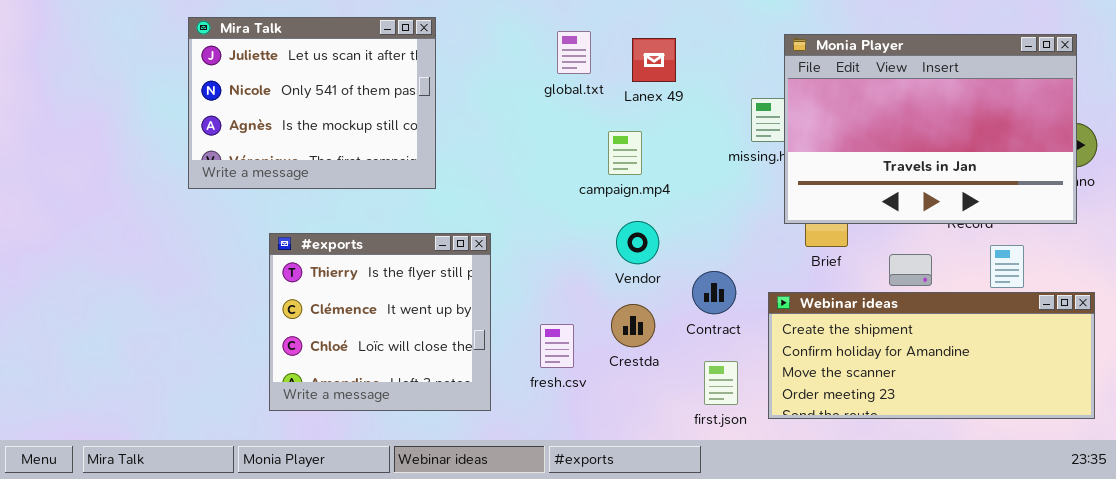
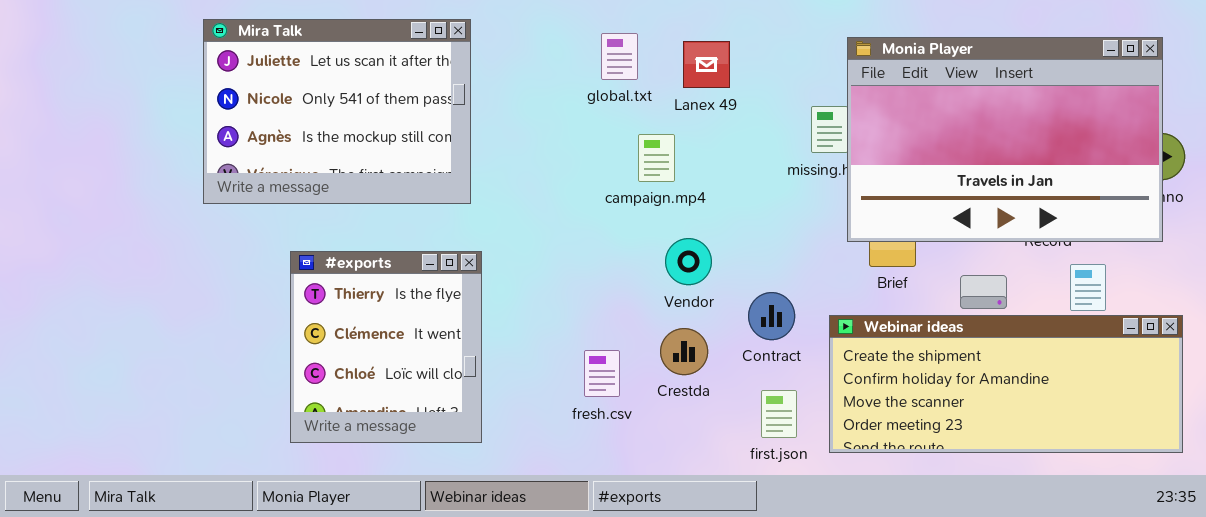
campaign.mp4: [608,131,642,175] -> [638,134,675,182], moved
#exports: [269,233,491,411] -> [290,251,482,443], resized

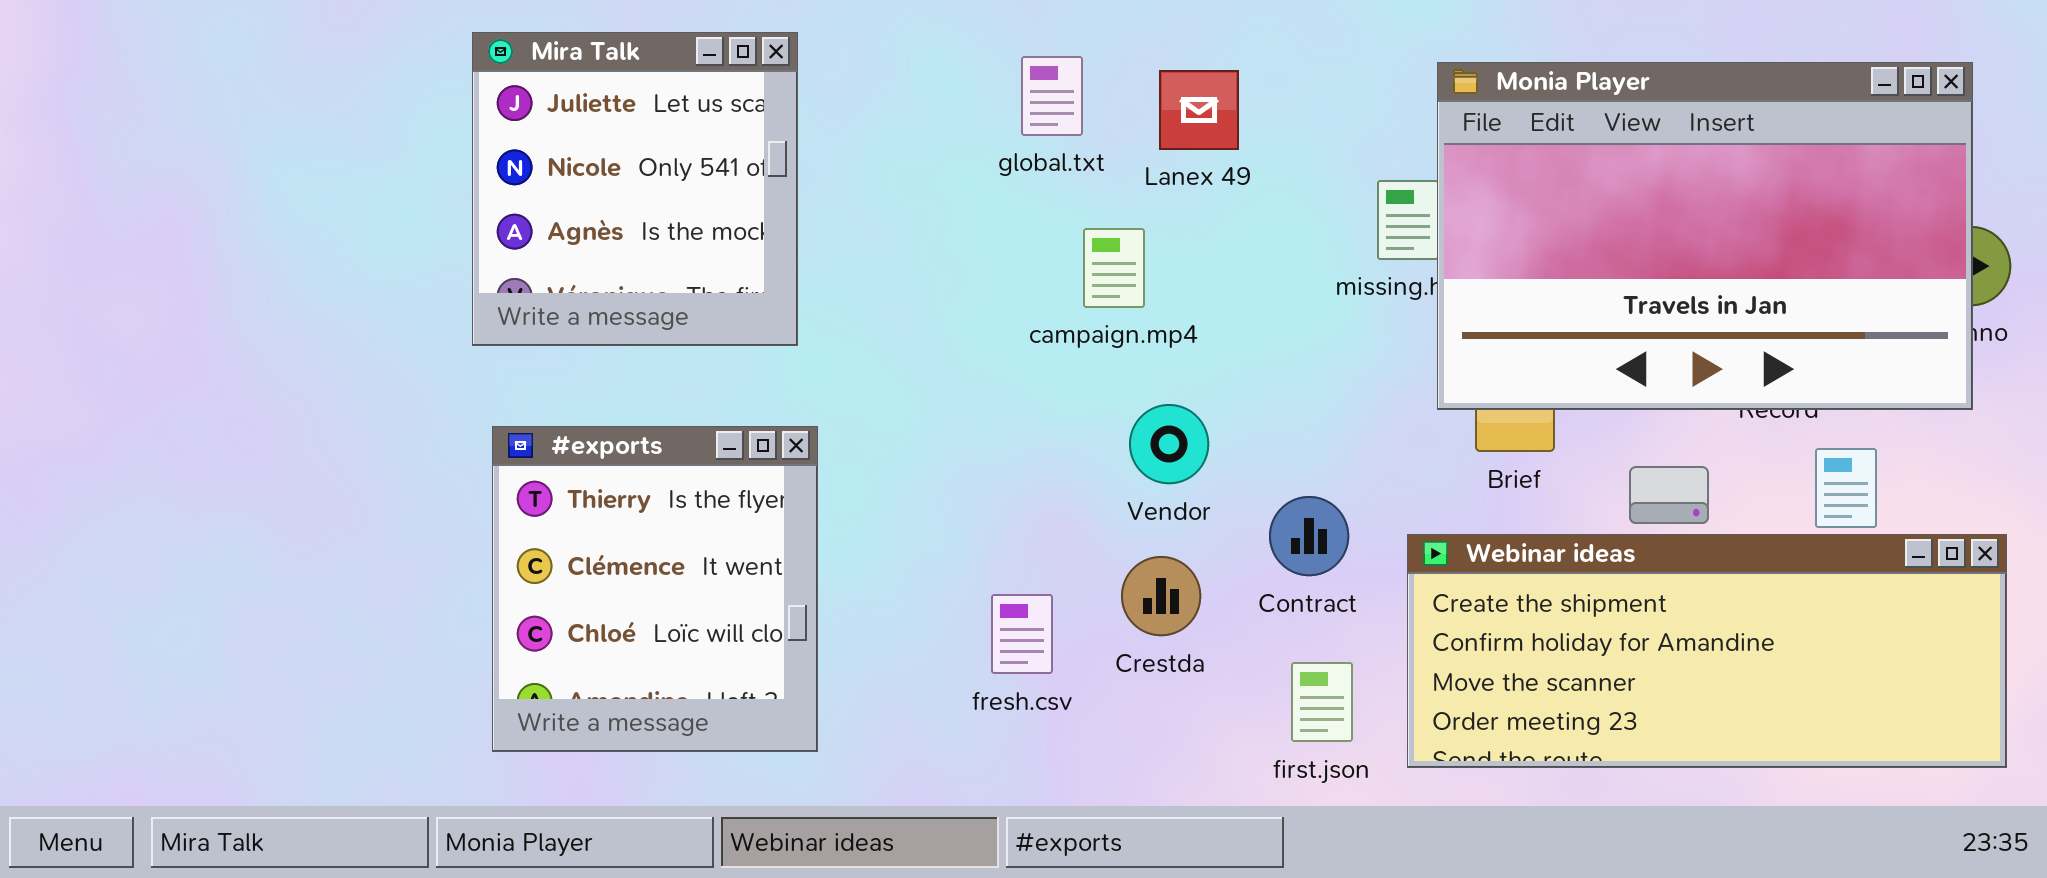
Mira Talk: [203,19,471,204] -> [472,32,798,346], resized

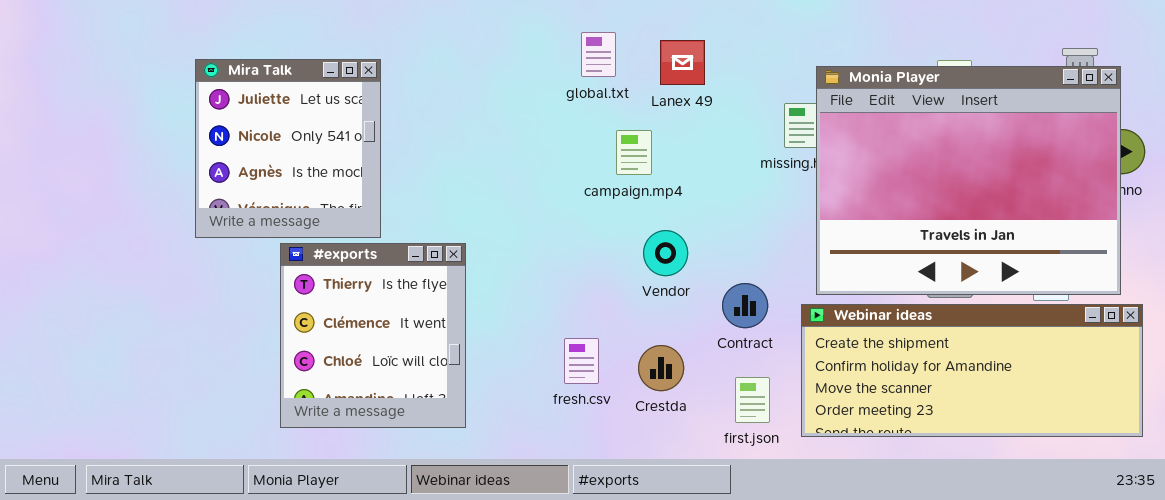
Mira Talk: [472,32,798,346] -> [195,59,381,238], moved
Monia Player: [1437,62,1973,410] -> [816,66,1121,295], moved, resized
Crestda: [1121,556,1201,636] -> [638,345,684,391], moved

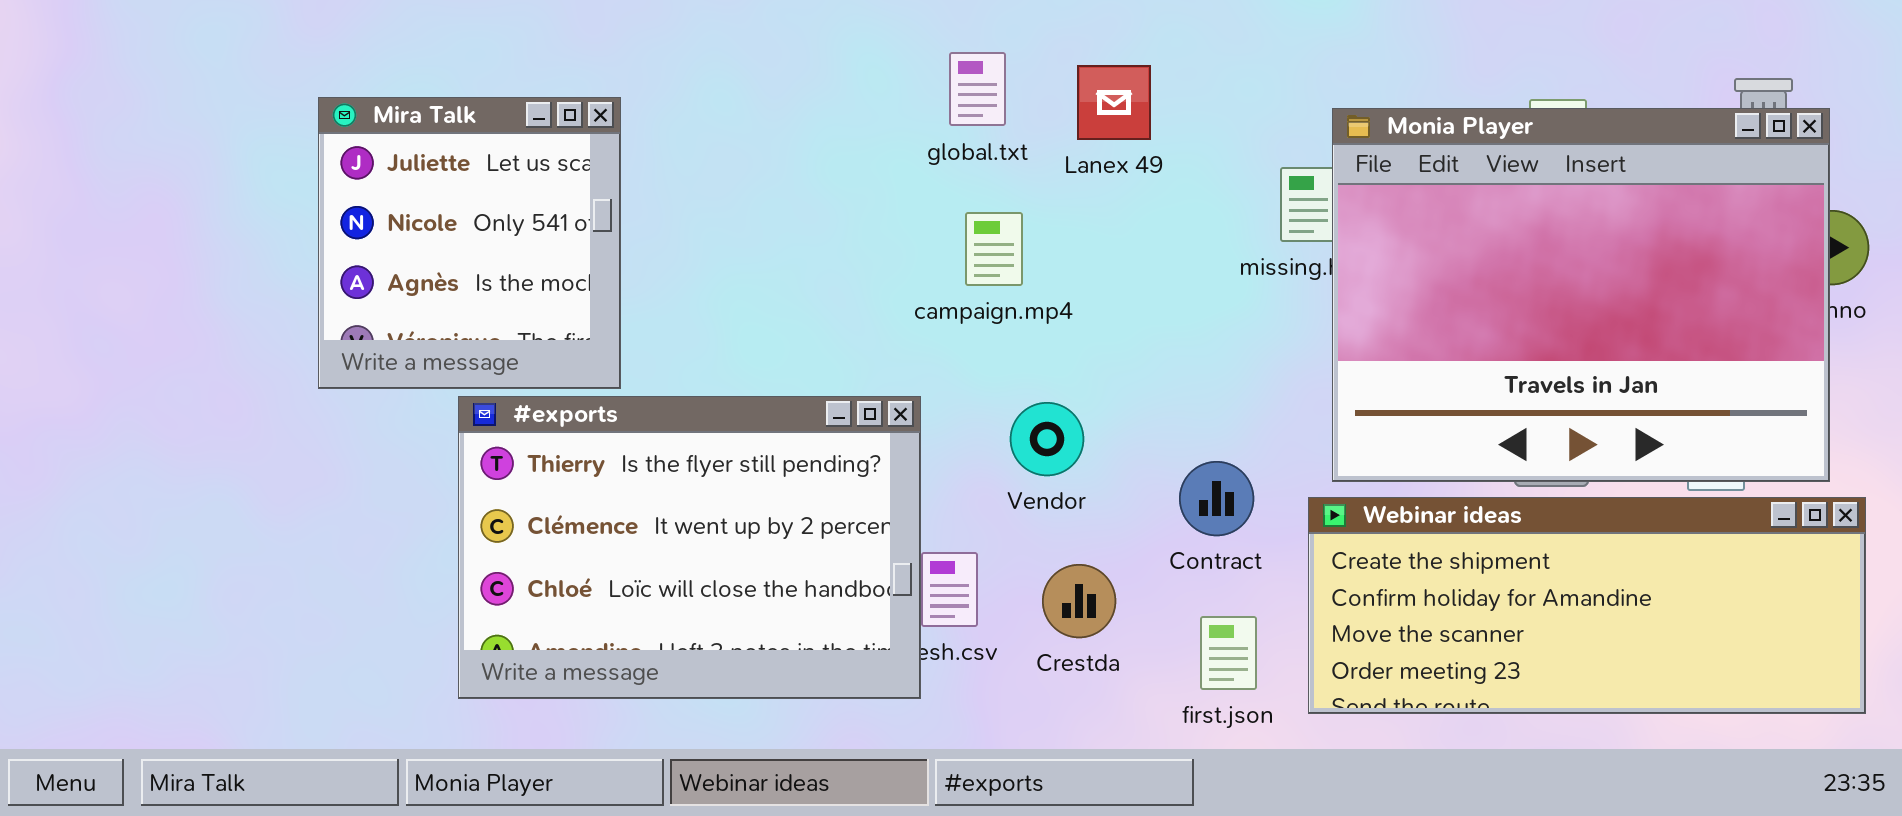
campaign.mp4: [616,130,652,175] -> [965,212,1023,286], moved
Vendor: [643,230,688,276] -> [1010,402,1084,476], moved
#exports: [280,243,466,428] -> [458,396,921,699], resized

